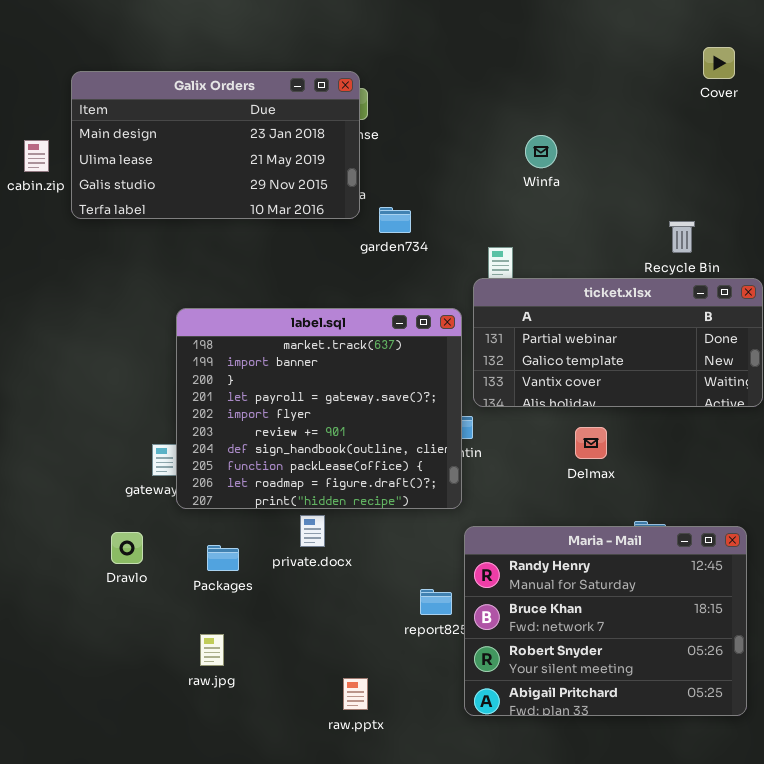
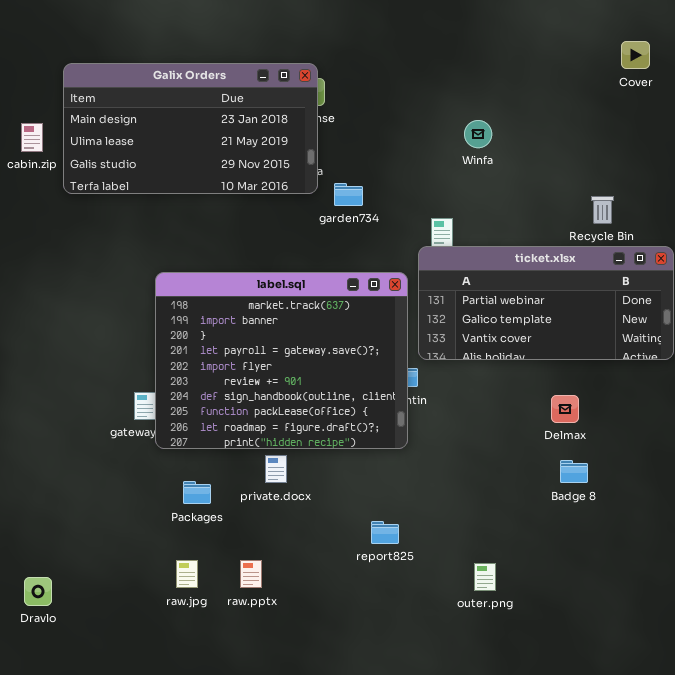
Delmax: [575,427,607,459] -> [551,395,579,423], moved
Maria - Mail: [464,526,747,716] -> none, closed
Dravlo: [111,532,143,564] -> [24,577,52,606], moved
raw.pptx: [343,678,368,710] -> [240,560,262,588], moved

